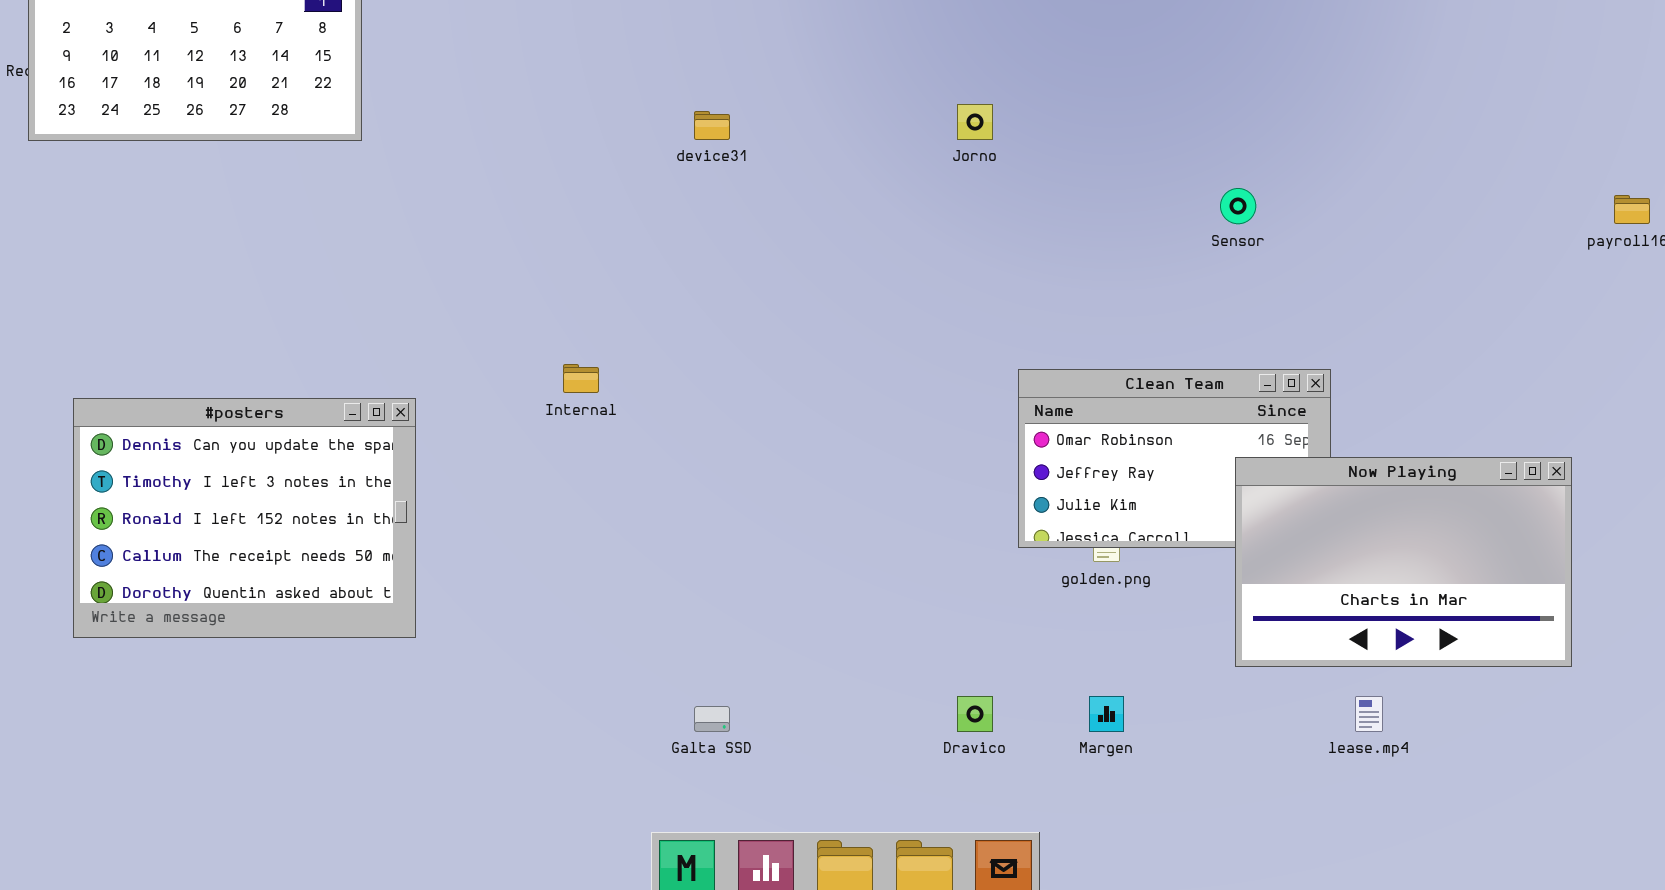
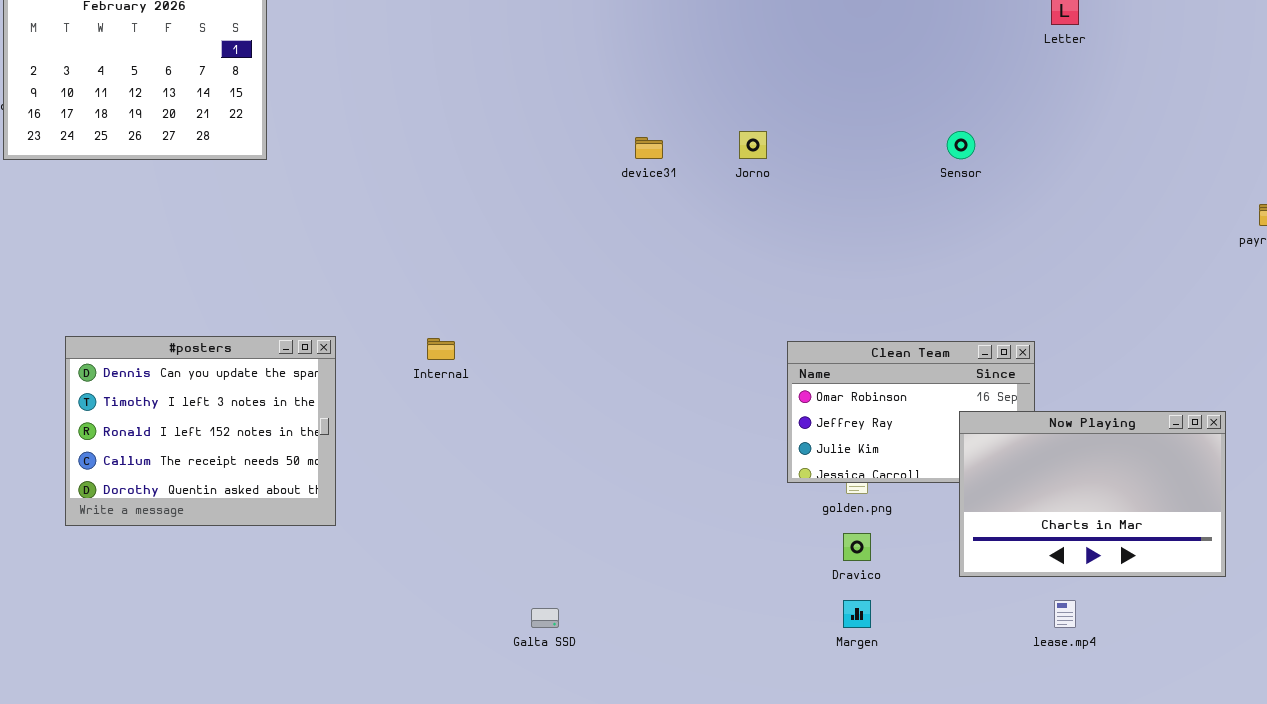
device31: [694,111,730,140] -> [635,137,663,159], moved
Sensor: [1220,188,1256,224] -> [947,131,975,159], moved
#posters: [73,398,416,638] -> [65,336,336,526], moved
Dravico: [957,696,993,732] -> [843,533,871,561], moved

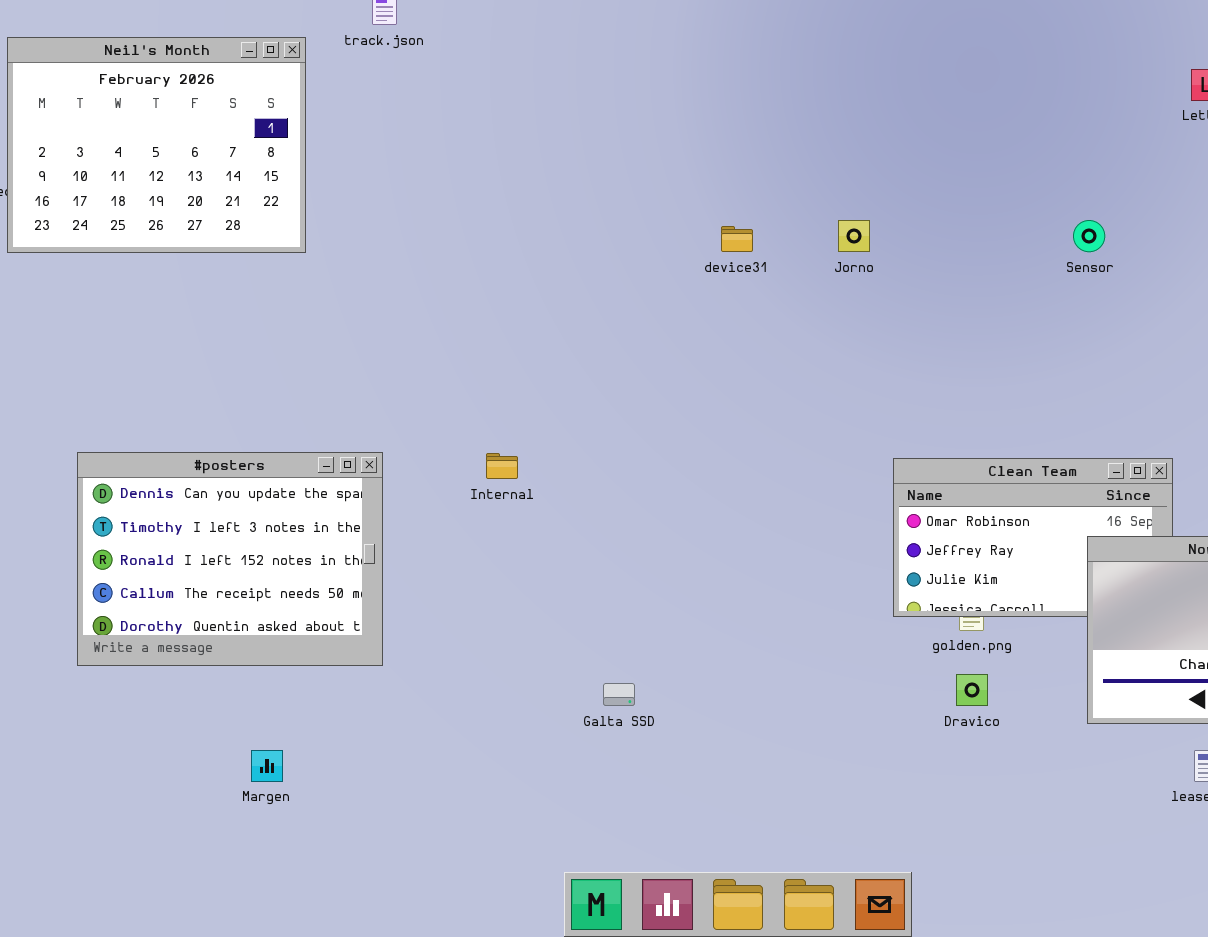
Margen: [843,600,871,628] -> [251,750,283,782], moved
Galta SSD: [531,608,559,628] -> [603,683,635,706], moved

